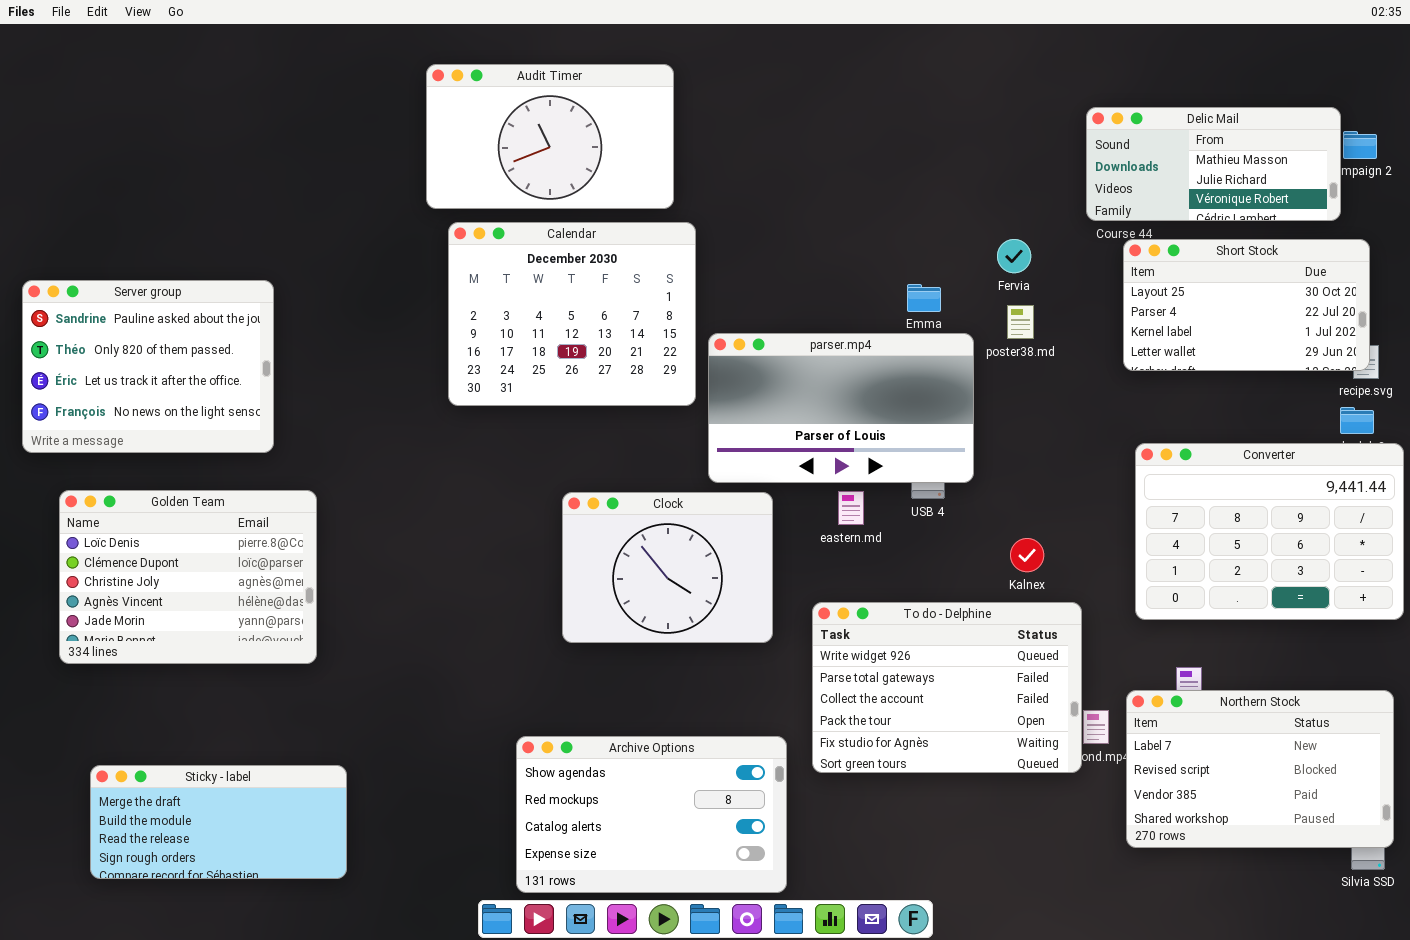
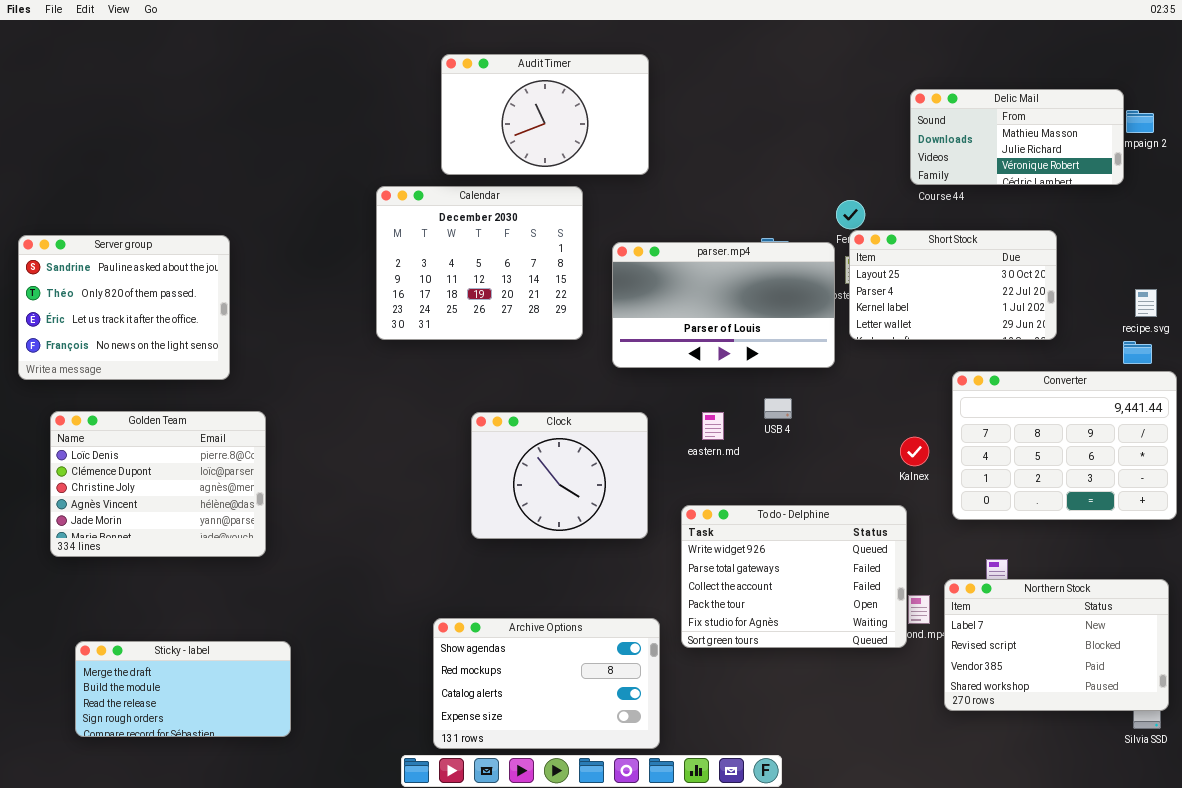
Audit Timer: [426,64,674,209] -> [441,54,649,175], moved
Short Stock: [1123,239,1370,371] -> [849,230,1057,340], moved
parser.mp4: [708,333,974,483] -> [612,242,835,368], moved
Kalnex: [1010,538,1044,572] -> [900,437,929,466], moved

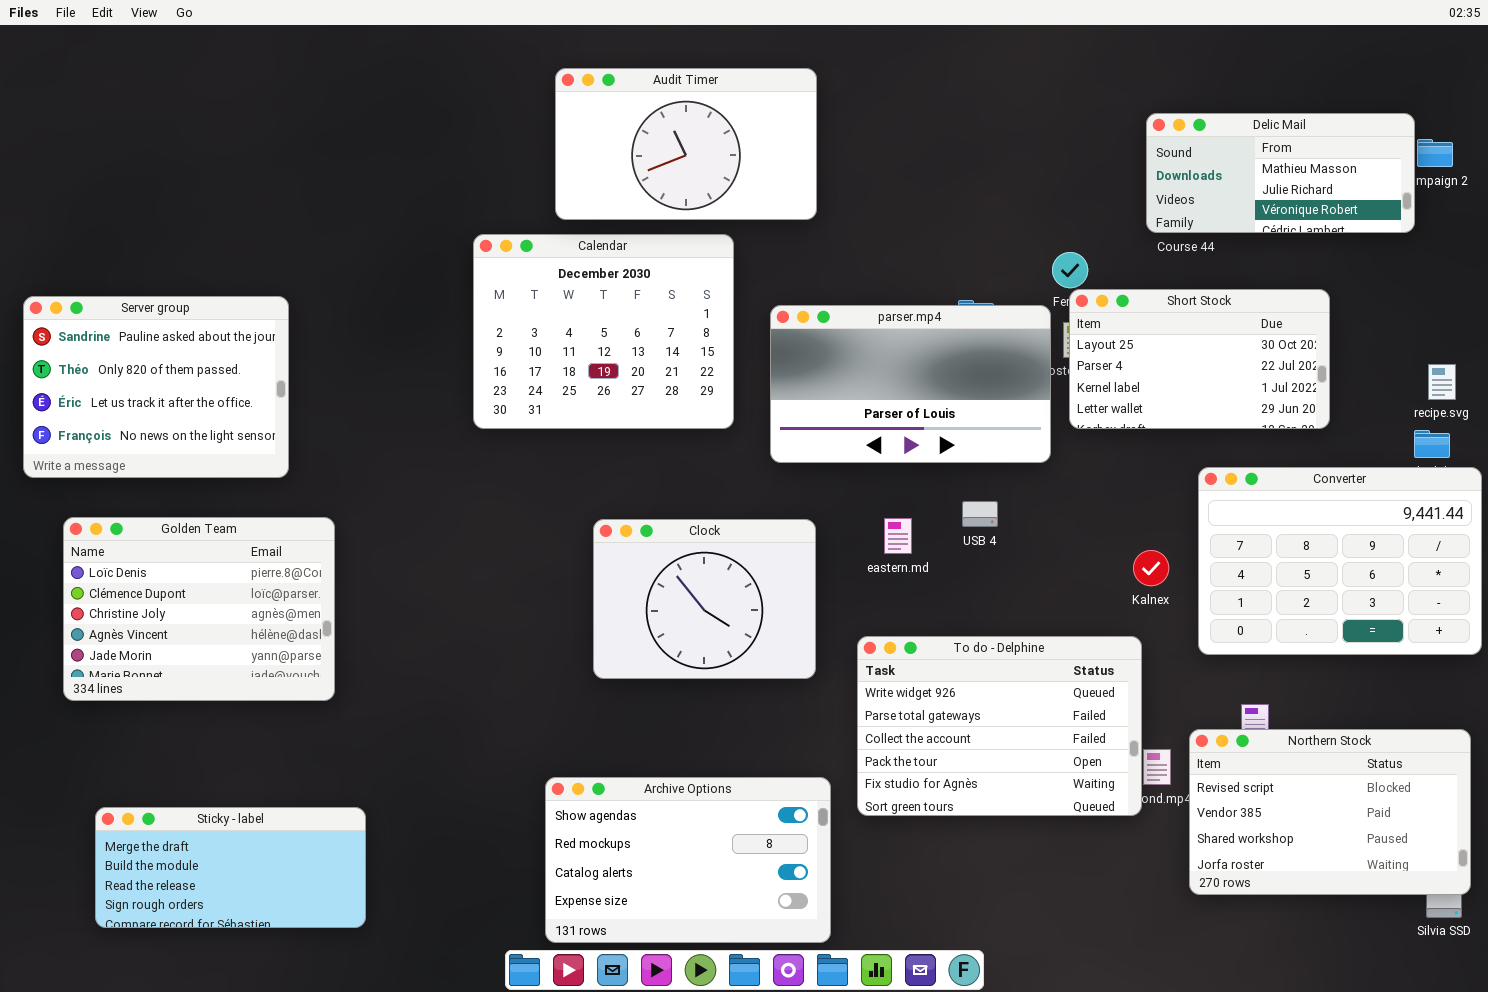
Northern Stock: [944,579,1169,711] -> [1189,729,1471,895], scrolled down 1 row

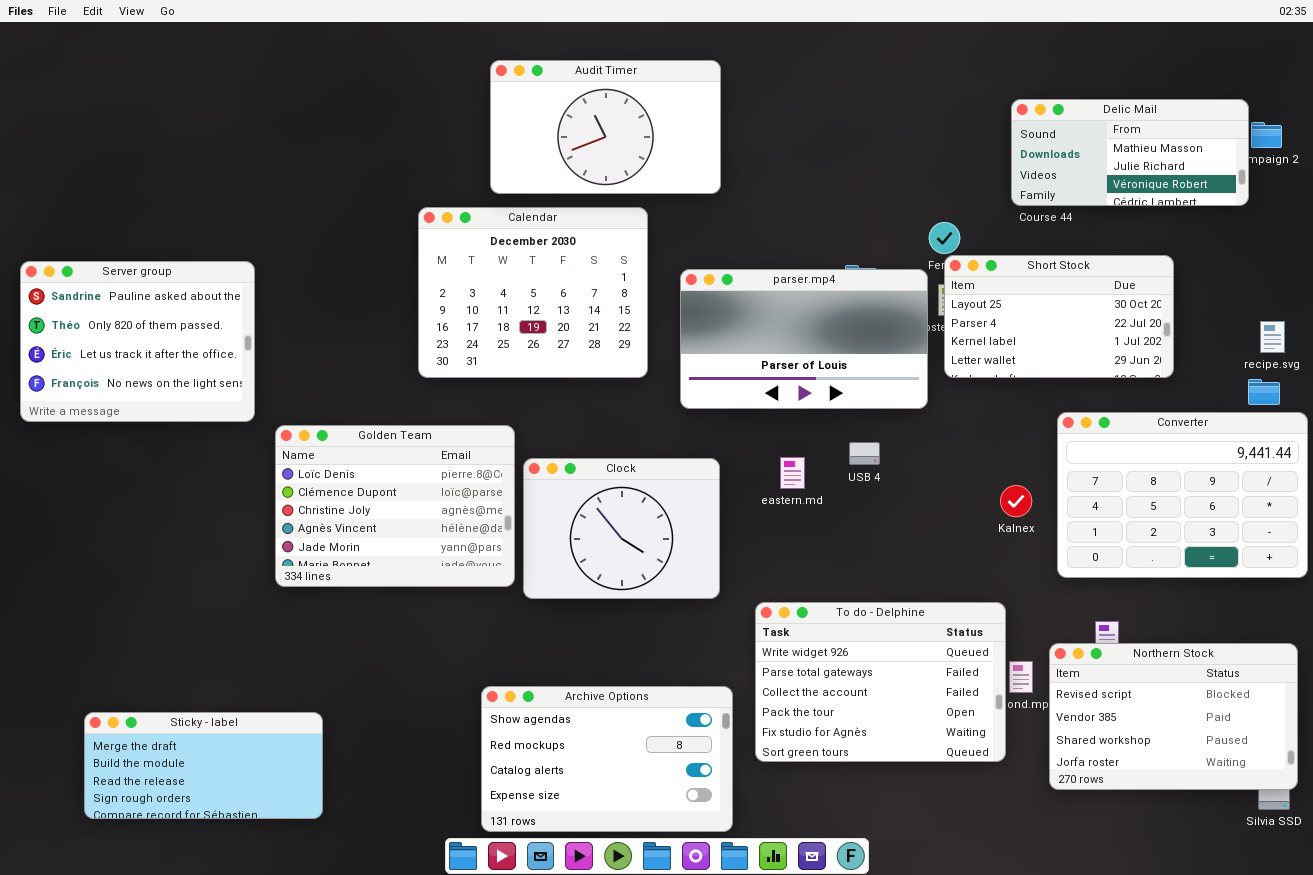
Golden Team: [63,517,335,701] -> [275,425,515,587], moved
To do - Delphine: [857,636,1142,816] -> [755,602,1006,762], moved

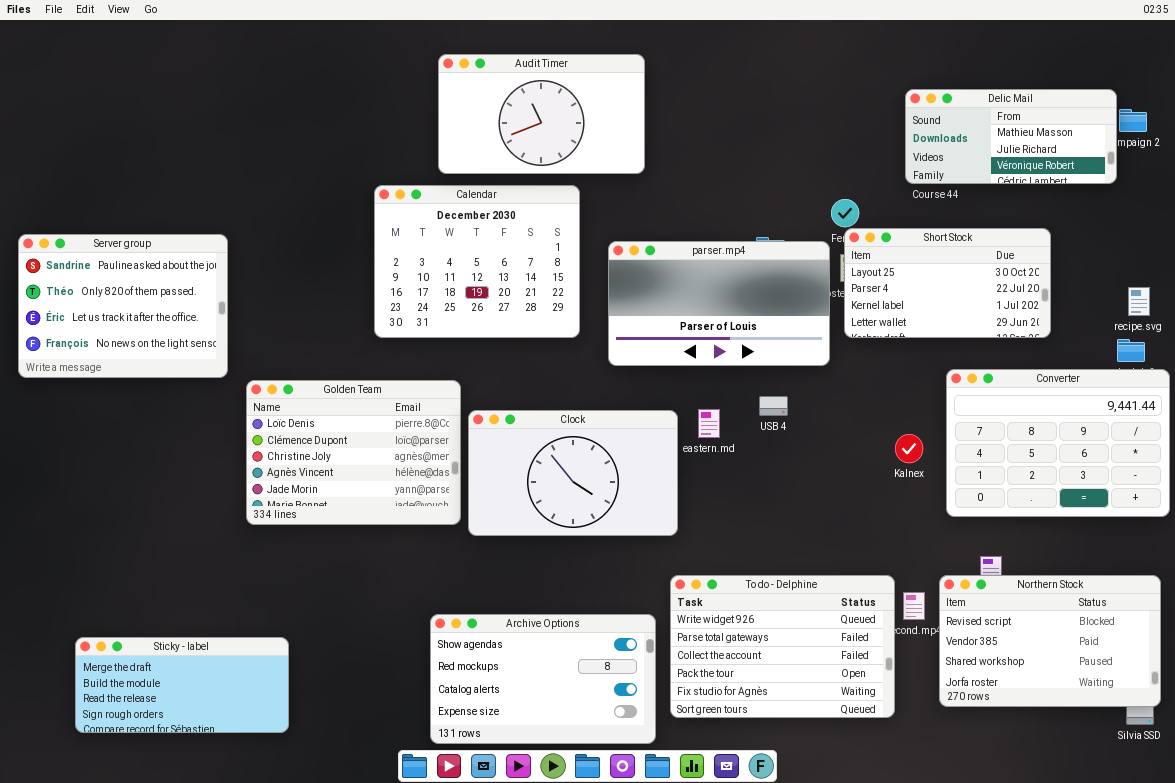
Clock: [523,458,720,599] -> [468,410,678,536], resized
To do - Delphine: [755,602,1006,762] -> [670,575,895,718], moved

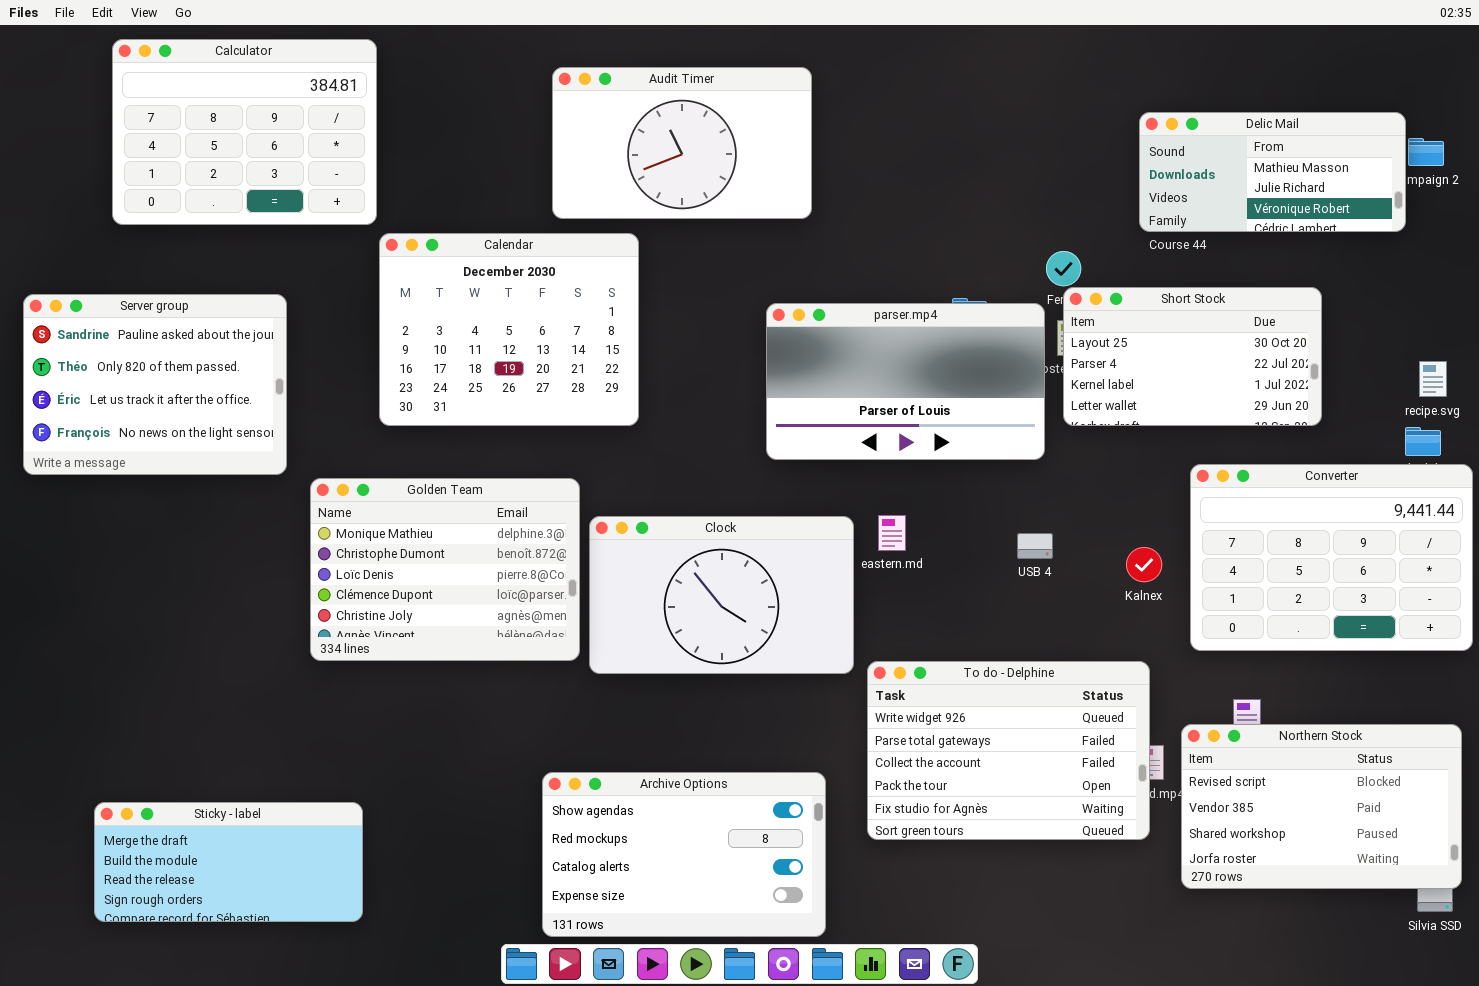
Calculator: none -> [112,39,377,225], opened
Calendar: [374,185,580,338] -> [379,233,639,426], moved
Golden Team: [246,380,461,525] -> [310,478,580,661], scrolled up 2 rows
USB 4: [759,396,788,416] -> [1017,533,1053,559], moved
To do - Delphine: [670,575,895,718] -> [867,661,1150,840], moved

